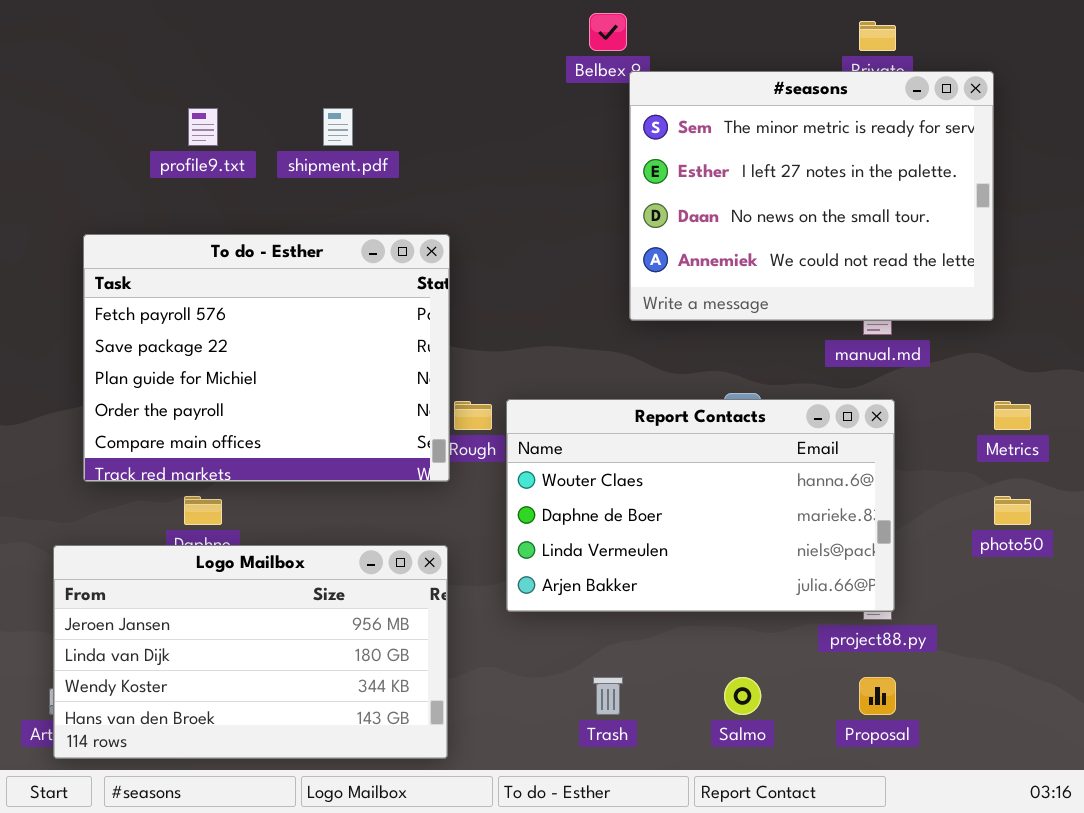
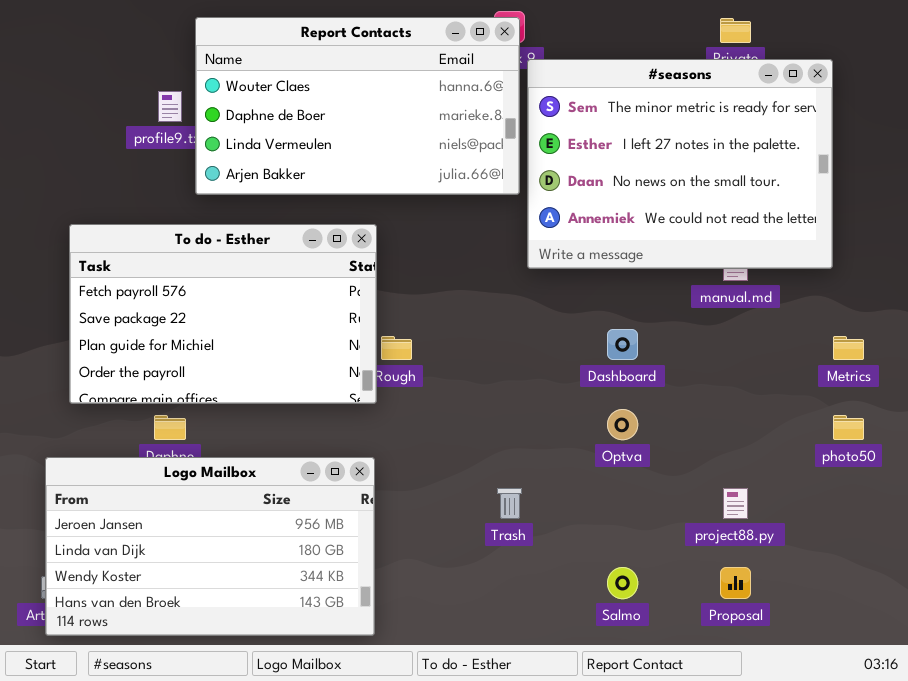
To do - Esther: [83,234,450,482] -> [69,224,377,404], resized
Report Contacts: [506,399,895,612] -> [195,17,520,195], moved
Trash: [593,677,623,715] -> [497,488,522,519], moved

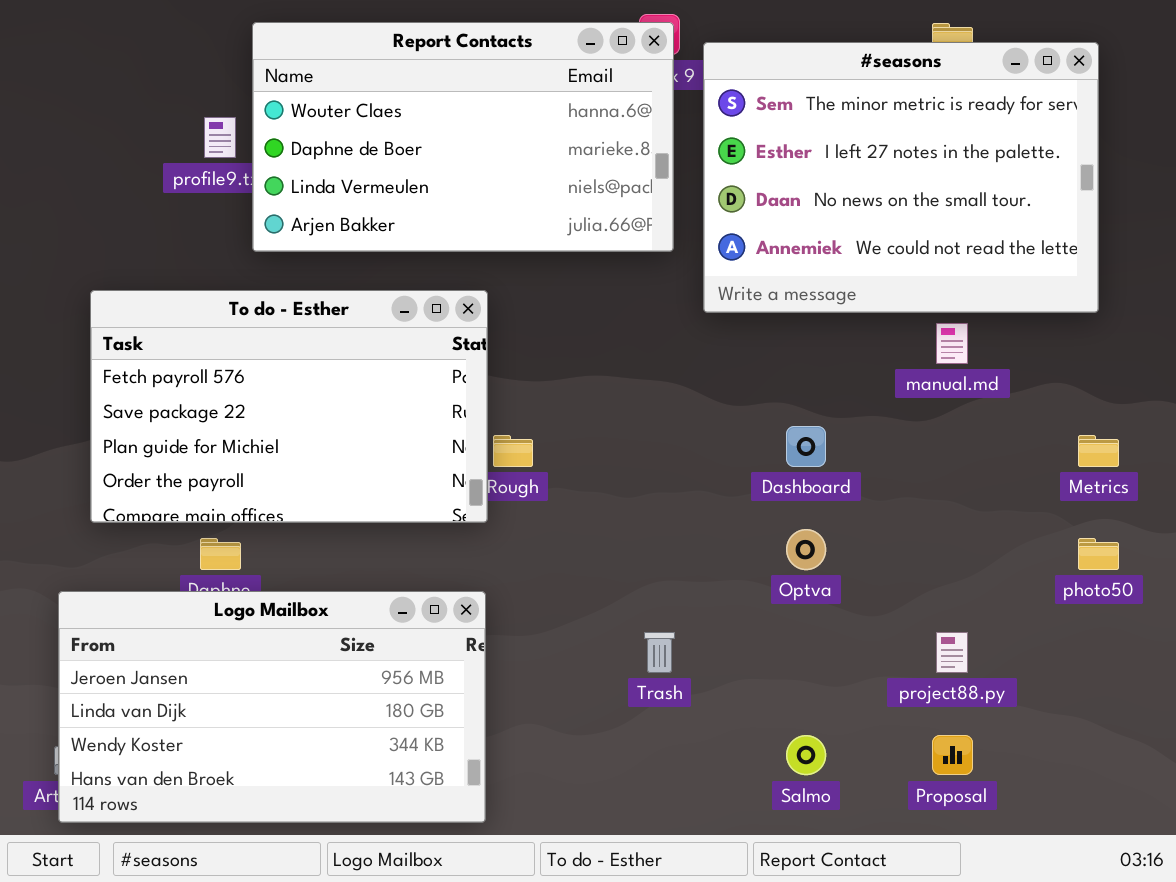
#seasons: [527,59,833,269] -> [703,42,1099,313], moved

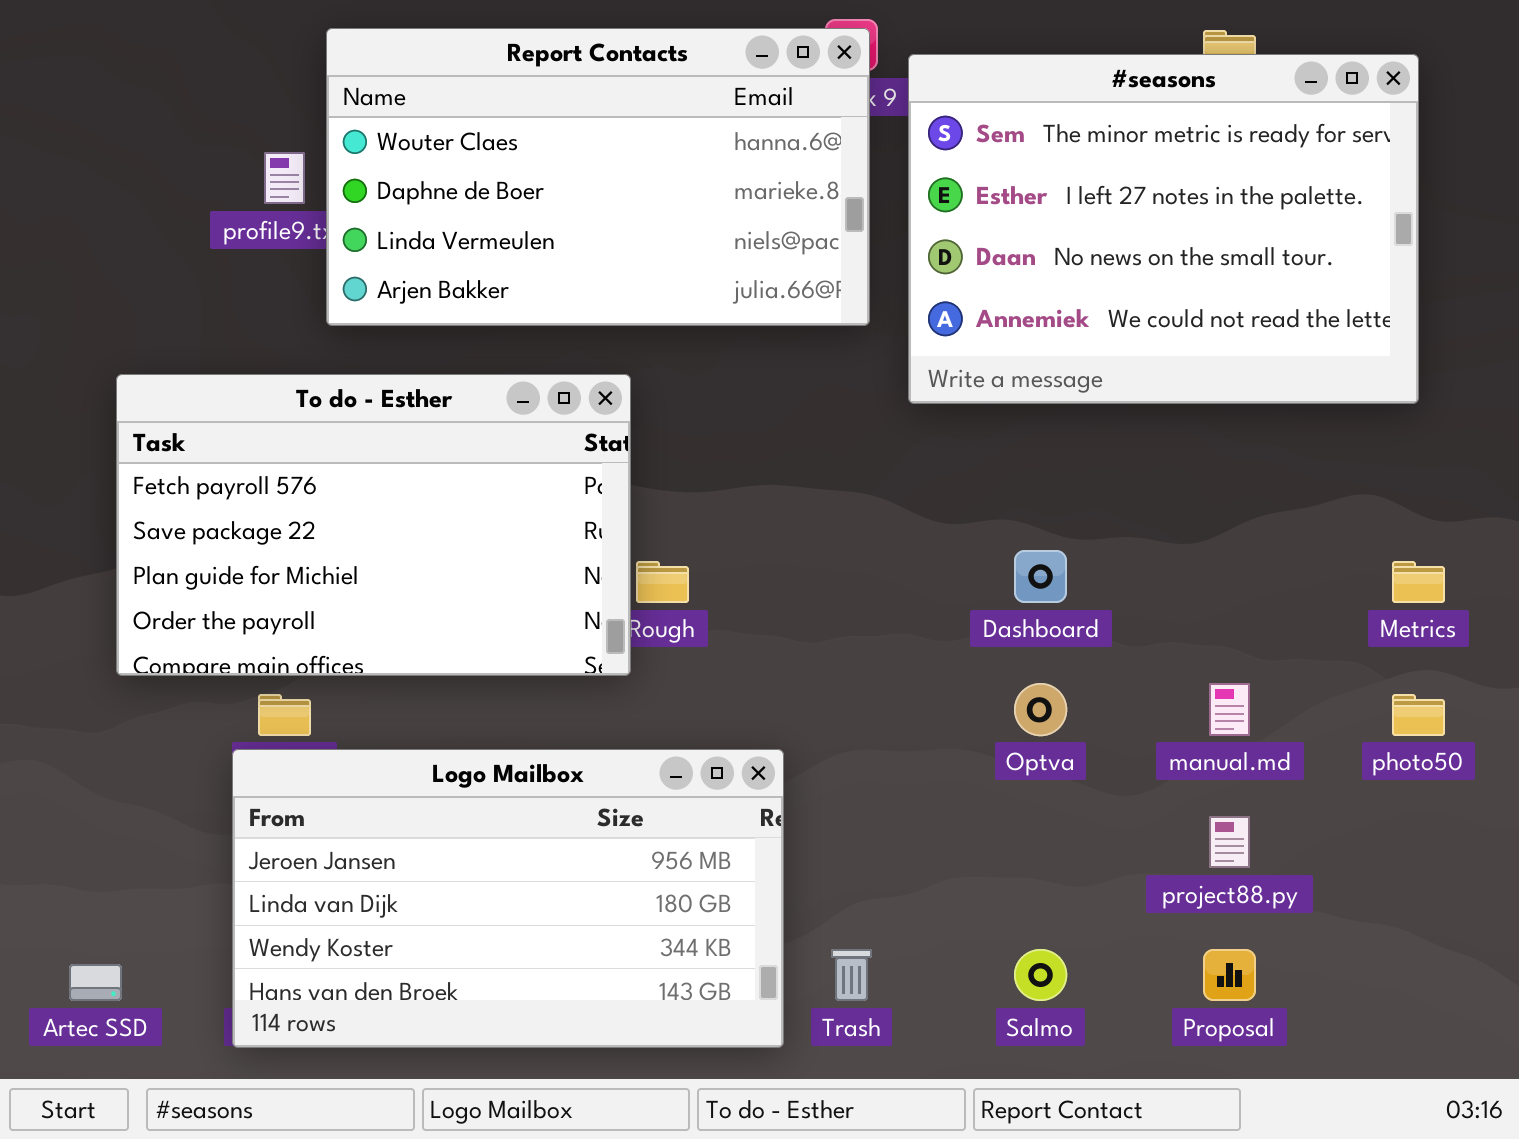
manual.md: [936,323,968,364] -> [1209,683,1250,736], moved
Logo Mailbox: [58,591,486,823] -> [232,749,784,1048], moved
Trash: [644,632,675,673] -> [831,949,872,1001], moved

